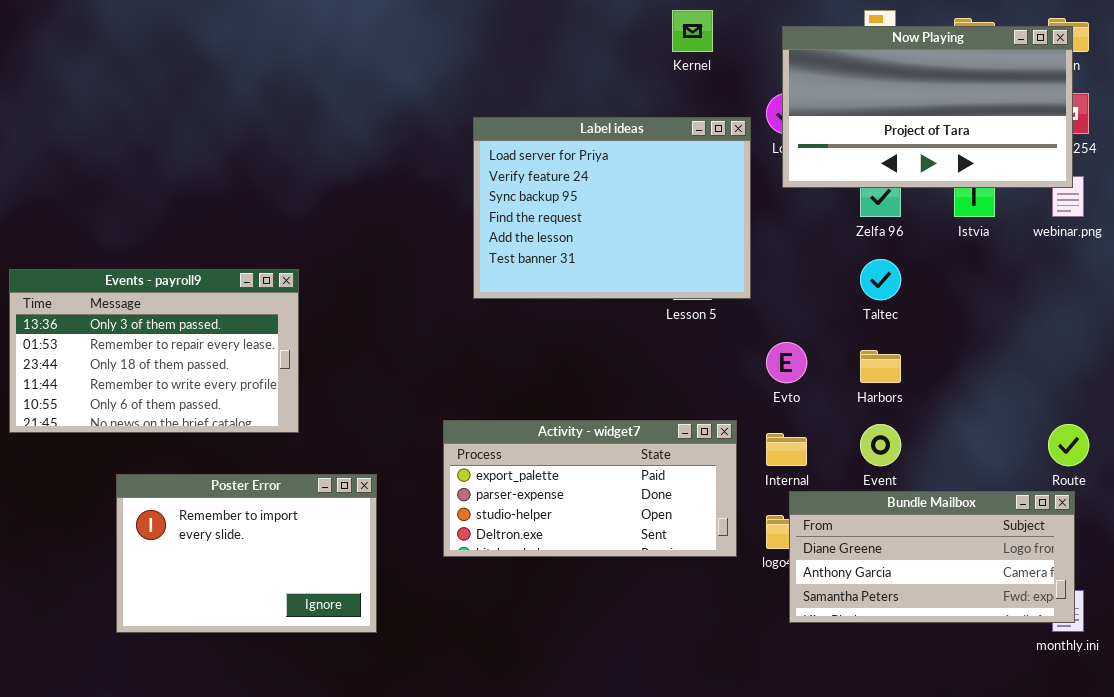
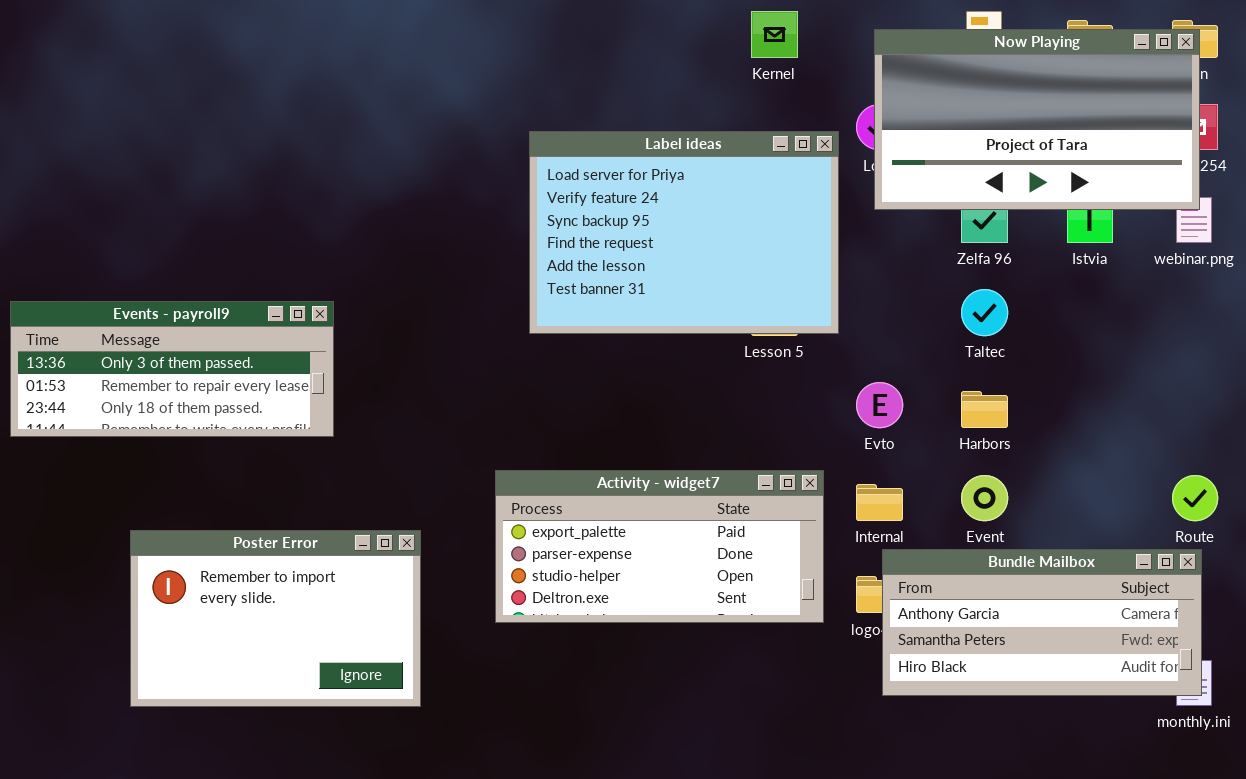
Events - payroll9: [9,269,299,433] -> [10,301,334,437], resized
Bundle Mailbox: [789,491,1075,623] -> [882,549,1202,696], scrolled down 1 row

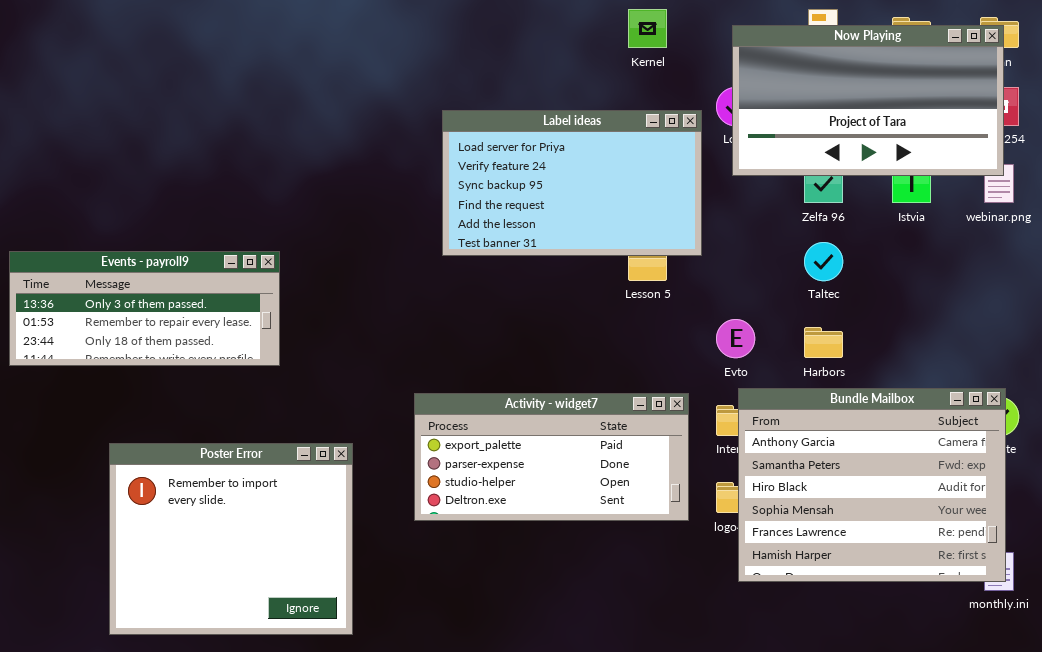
Label ideas: [529,131,839,334] -> [442,110,702,256], resized
Poster Error: [130,530,421,707] -> [109,443,353,635], resized
Bundle Mailbox: [882,549,1202,696] -> [738,388,1006,582], resized

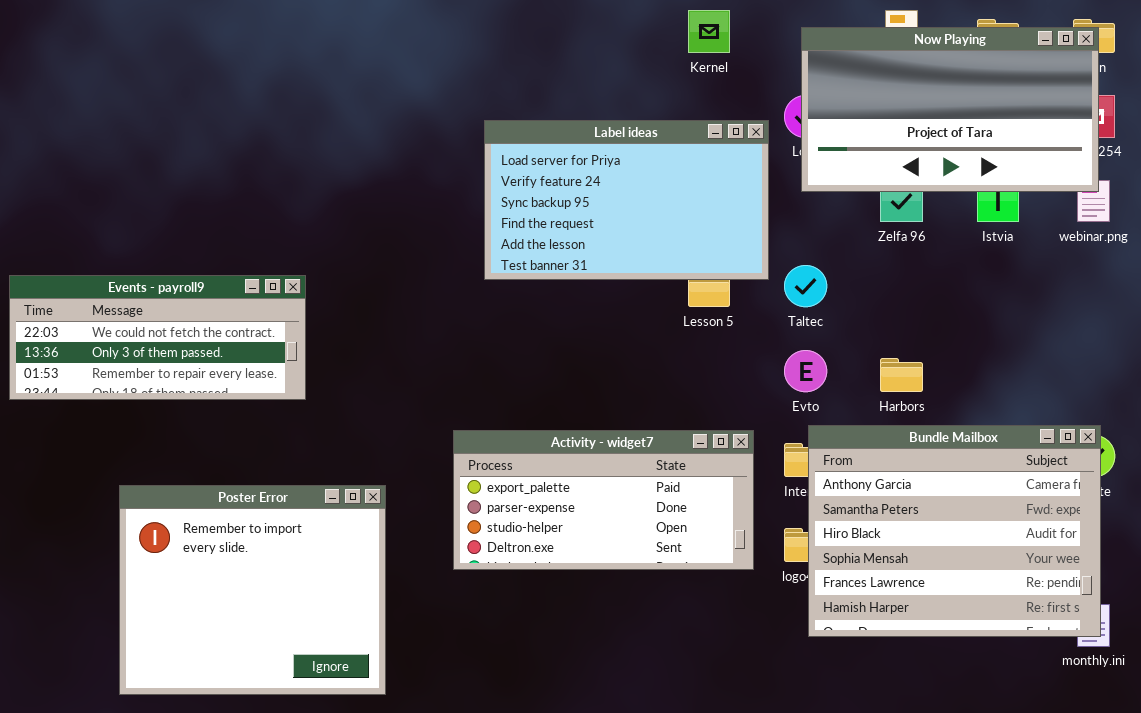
Taltec: [804,242,843,281] -> [784,265,827,307], moved
Events - payroll9: [9,251,280,366] -> [9,275,306,400], scrolled up 1 row

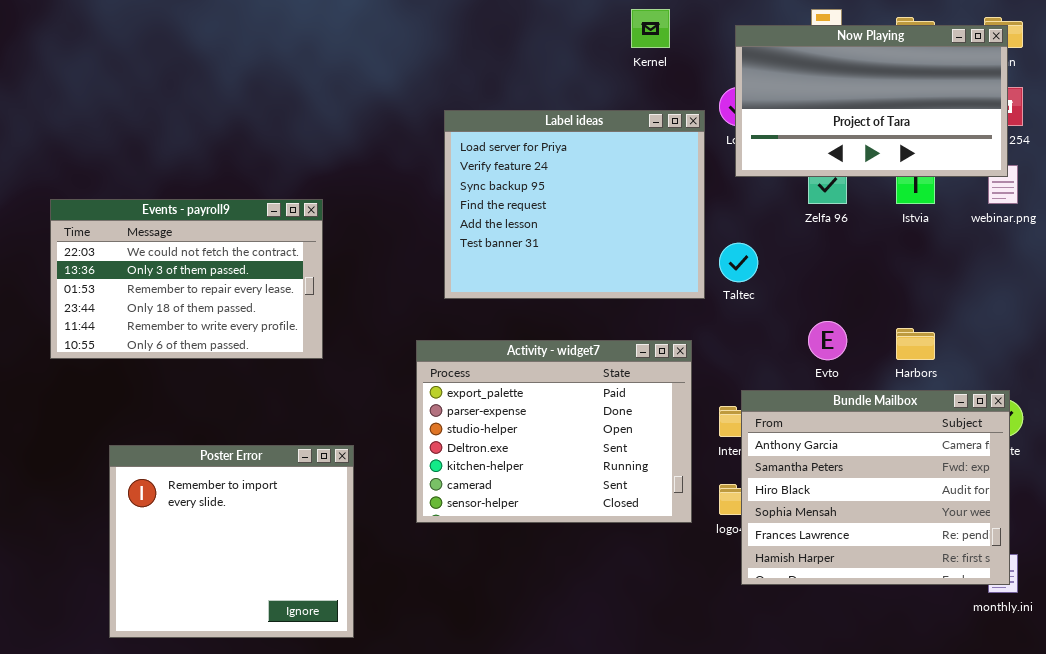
Label ideas: [484,120,769,280] -> [444,110,705,299], resized
Events - payroll9: [9,275,306,400] -> [50,199,323,359], moved, resized
Evto: [784,350,827,392] -> [808,321,847,360], moved
Harbors: [880,358,923,392] -> [896,328,935,360], moved
Activity - widget7: [453,430,754,570] -> [416,340,692,523], resized

